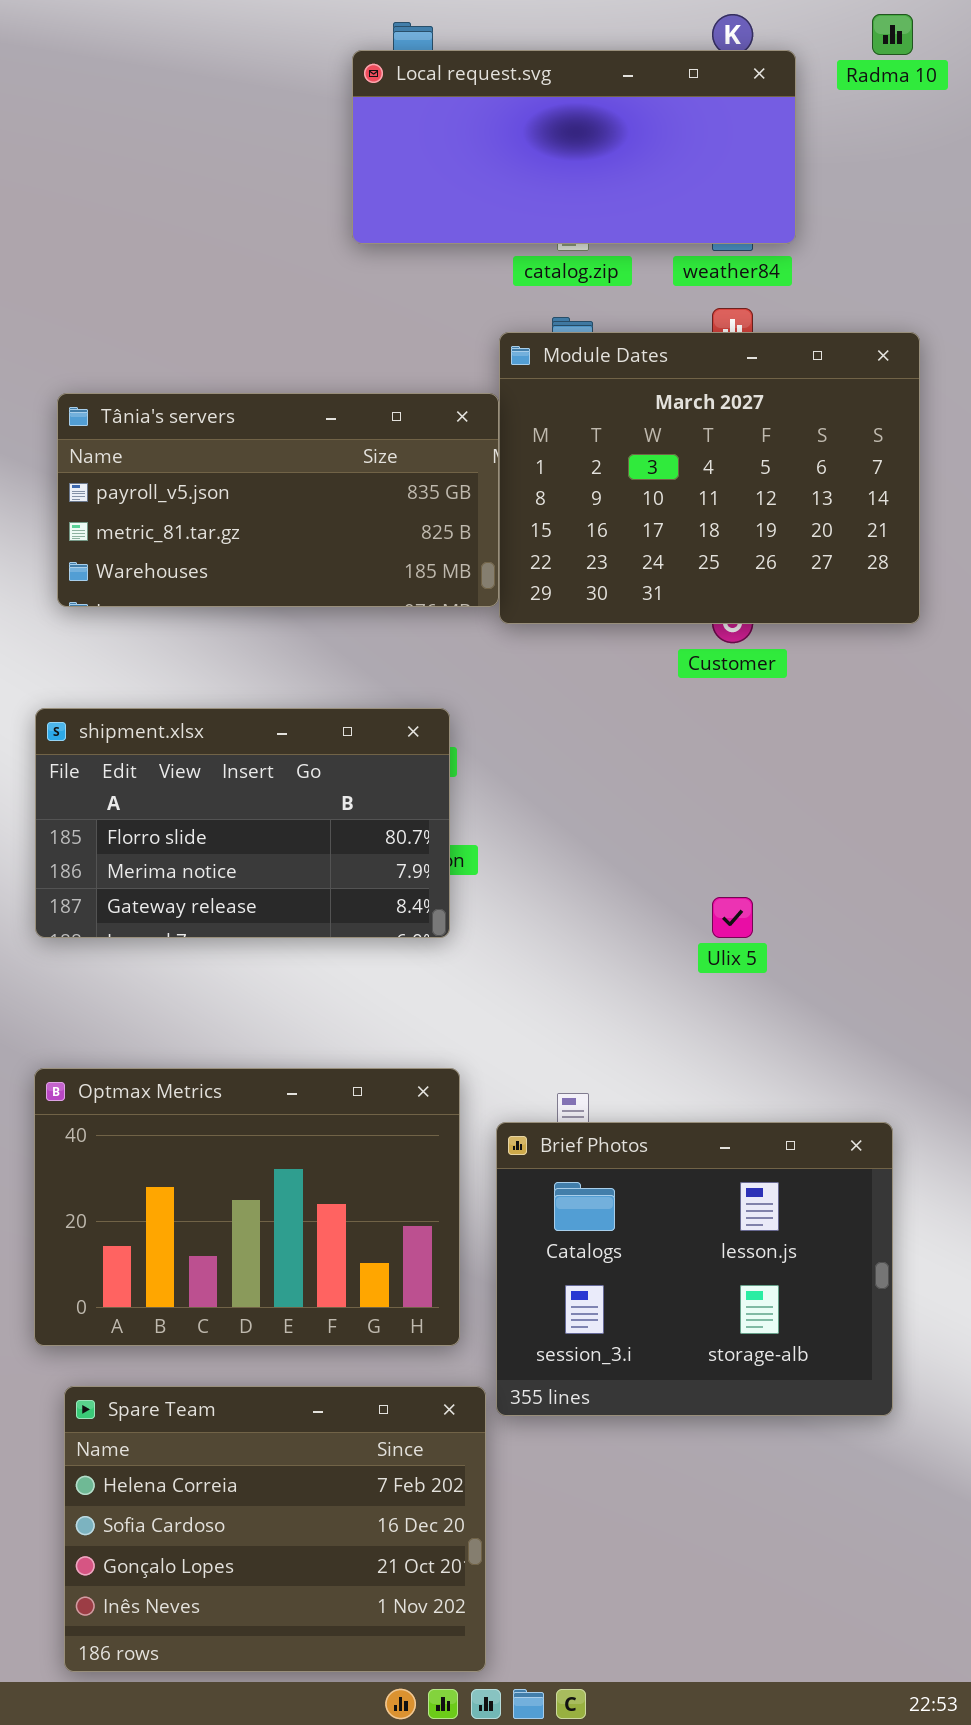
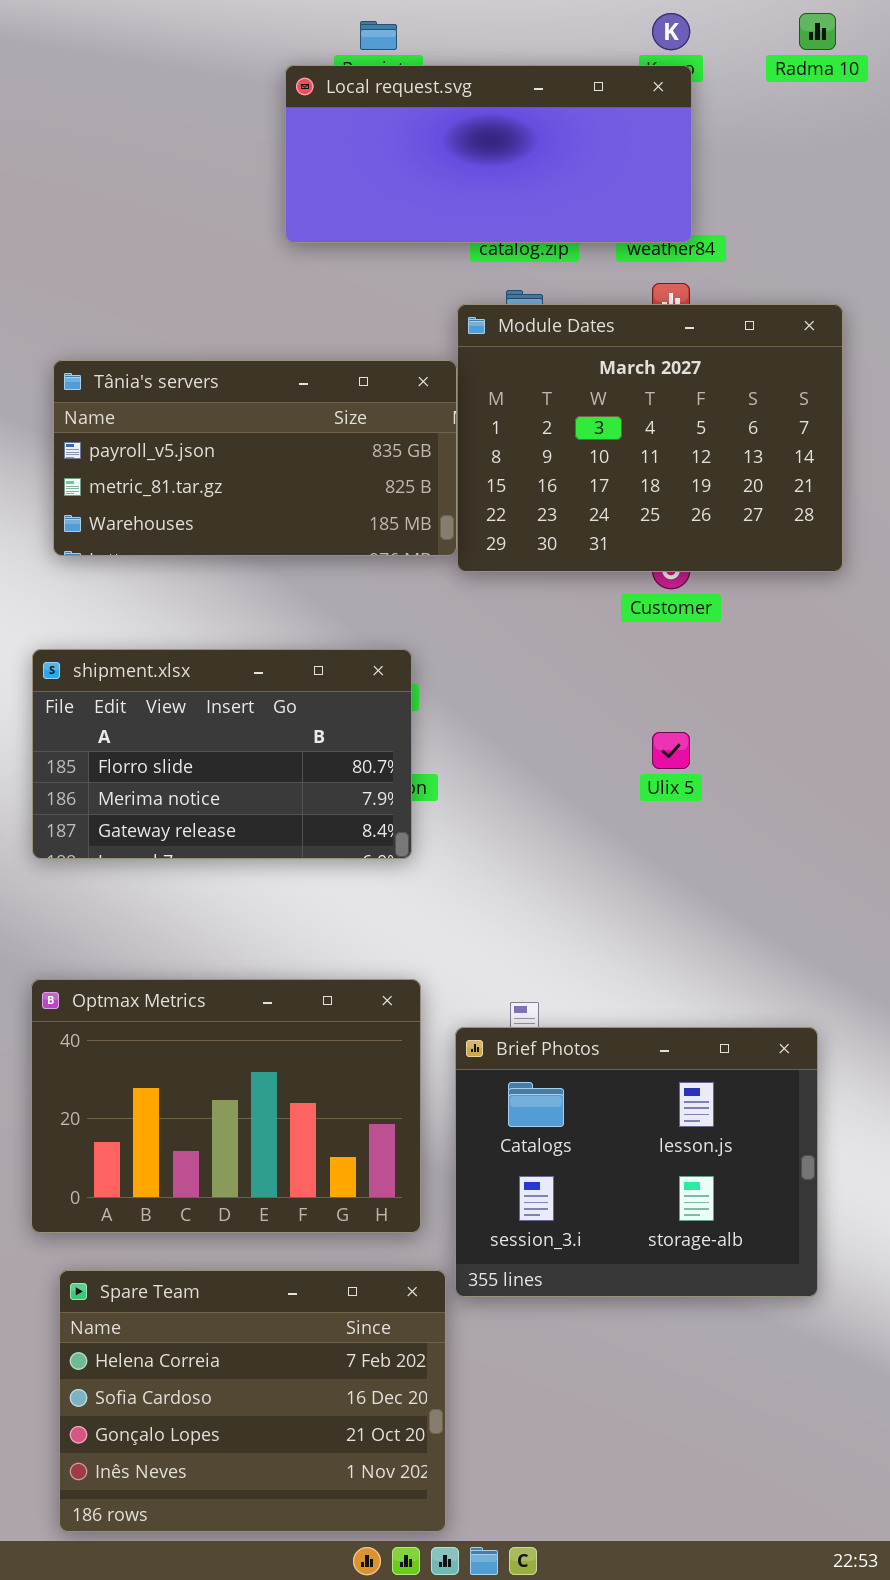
Local request.svg: [352,50,796,244] -> [285,65,692,243], moved
Ulix 5: [712,897,753,938] -> [652,732,690,769], moved

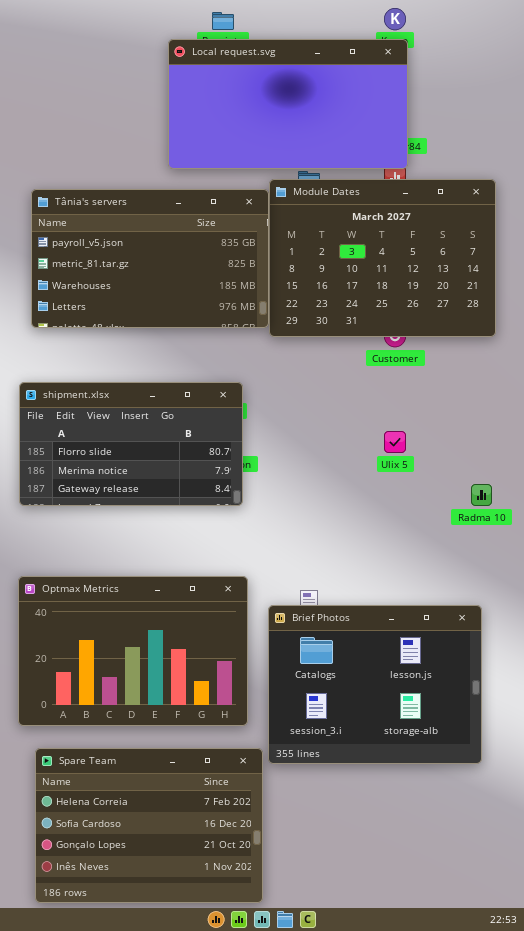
Radma 10: [799,13,836,50] -> [471,484,492,506], moved
Local request.svg: [285,65,692,243] -> [168,39,408,169], resized
Tânia's servers: [53,360,457,556] -> [31,189,269,328], resized

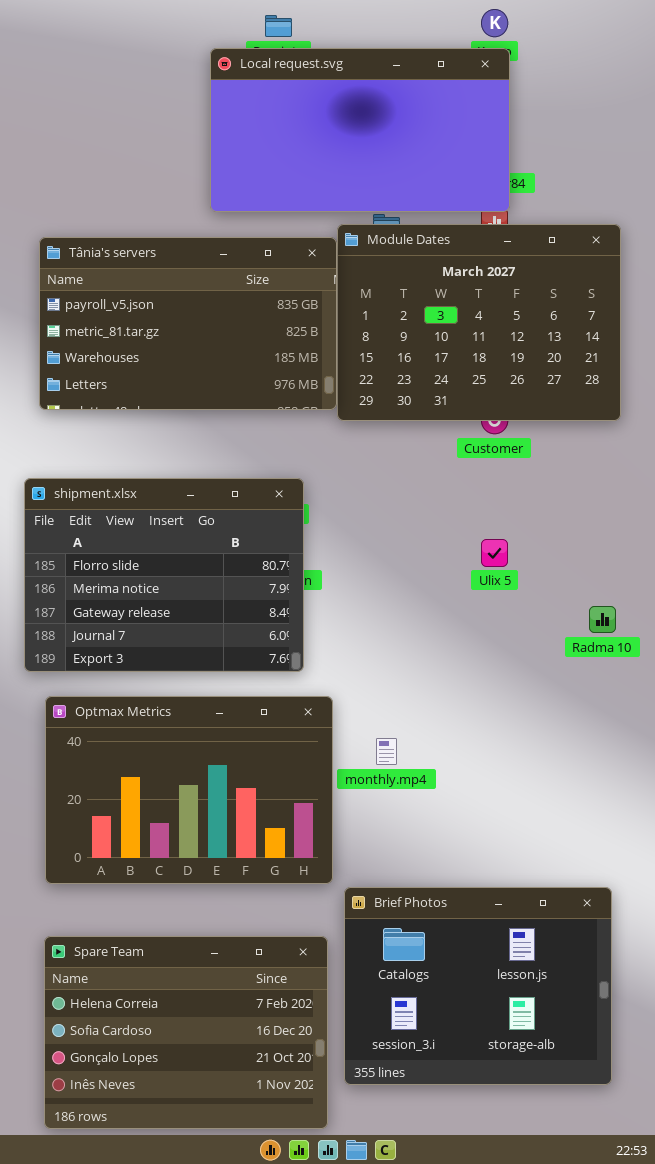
shipment.xlsx: [19,382,243,506] -> [24,478,304,672], resized
Optmax Metrics: [18,576,248,726] -> [45,696,333,884], moved
Brief Photos: [268,605,482,764] -> [344,887,612,1085], moved

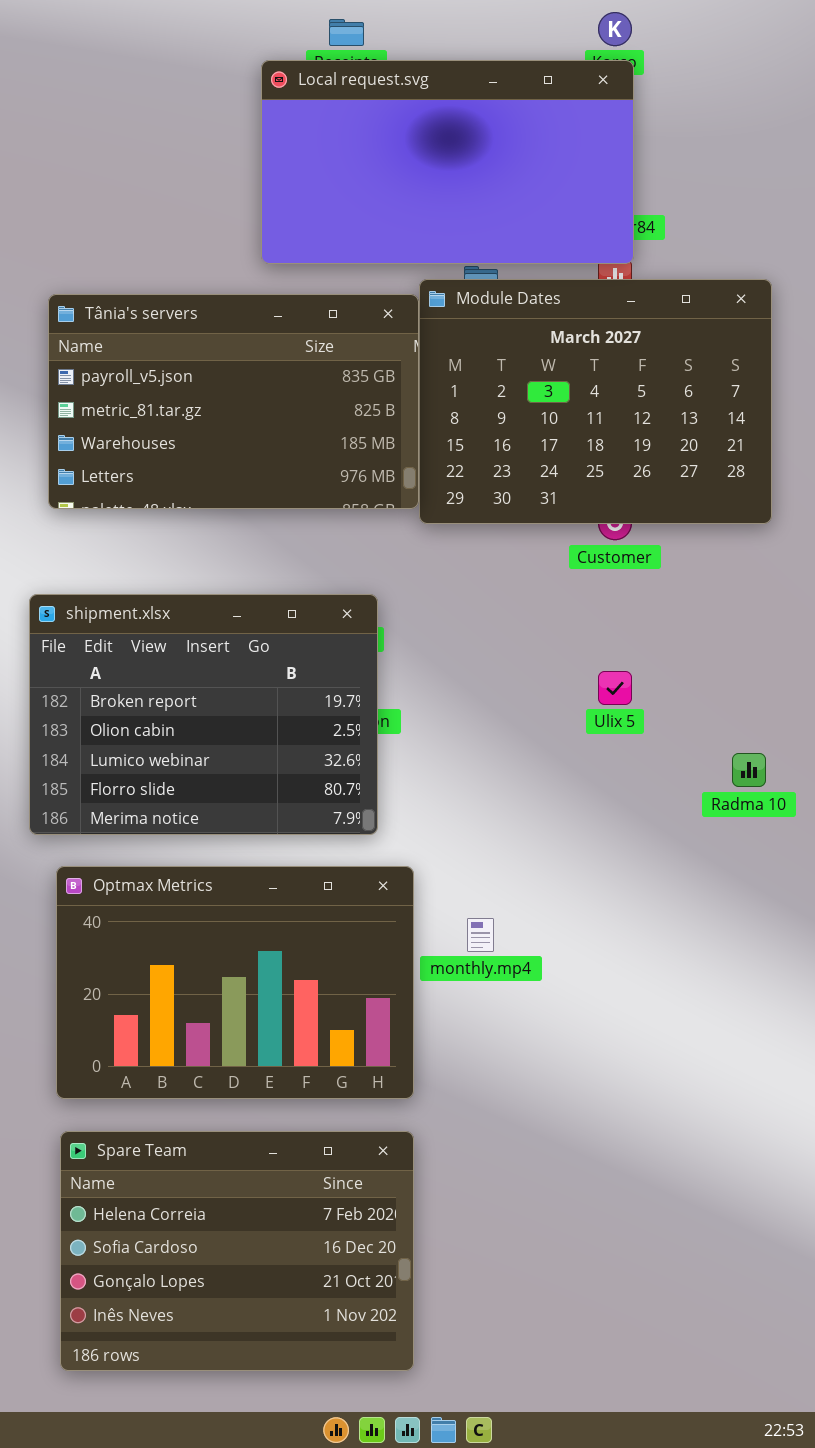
shipment.xlsx: [24,478,304,672] -> [29,594,378,835], scrolled up 3 rows
Brief Photos: [344,887,612,1085] -> none, closed
Spare Team: [44,936,328,1129] -> [60,1131,414,1371], moved

